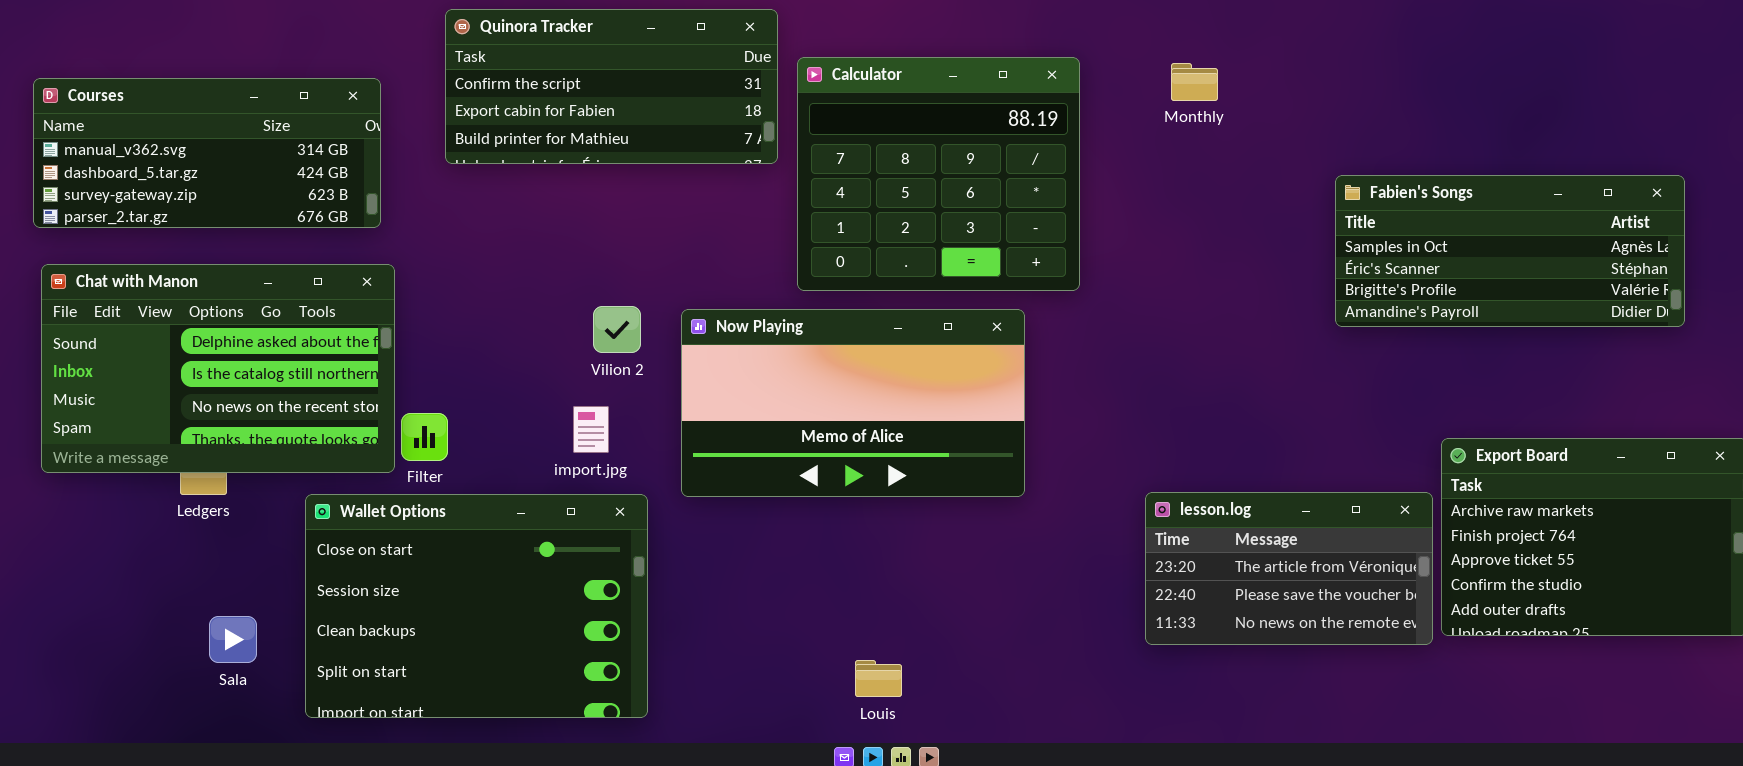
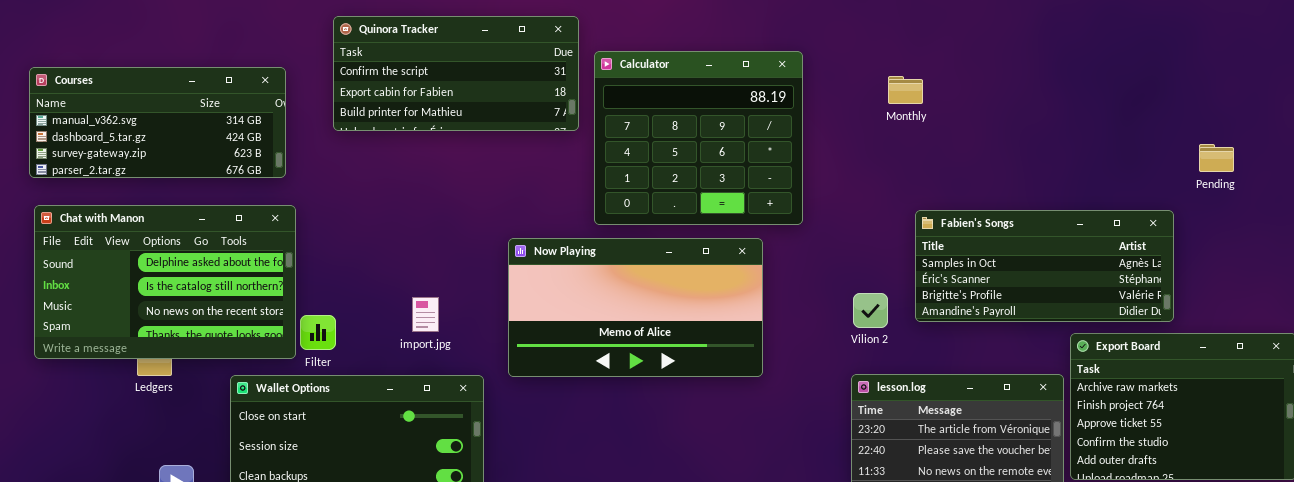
Monthly: [1171,63,1218,101] -> [888,76,923,104], moved
Fabien's Songs: [1335,175,1685,327] -> [915,210,1174,322], moved
Vilion 2: [593,306,641,353] -> [853,293,888,328], moved
import.jpg: [573,406,609,453] -> [412,297,439,332], moved

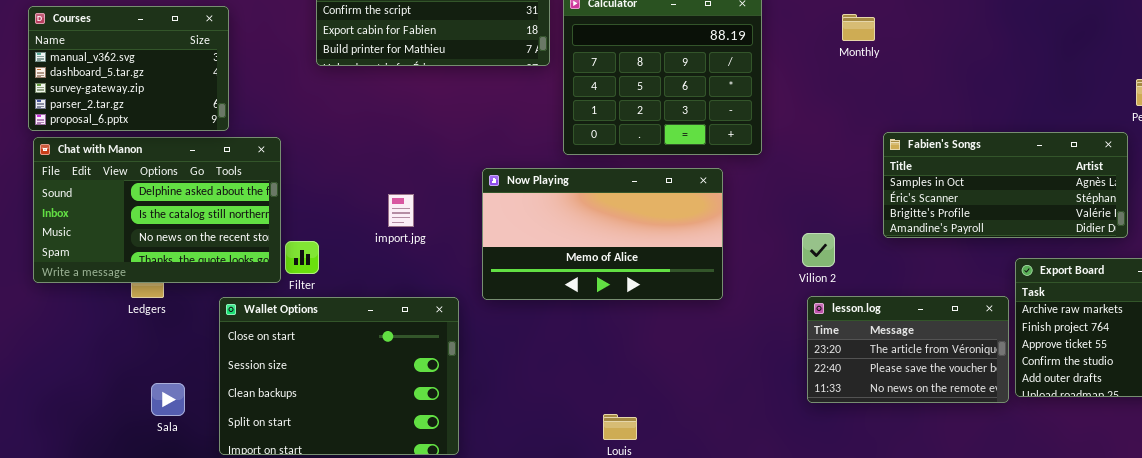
Courses: [29,67,286,178] -> [28,6,229,131], resized
Fabien's Songs: [915,210,1174,322] -> [883,132,1128,238], moved
Vilion 2: [853,293,888,328] -> [802,233,835,267], moved
import.jpg: [412,297,439,332] -> [388,194,414,227], moved

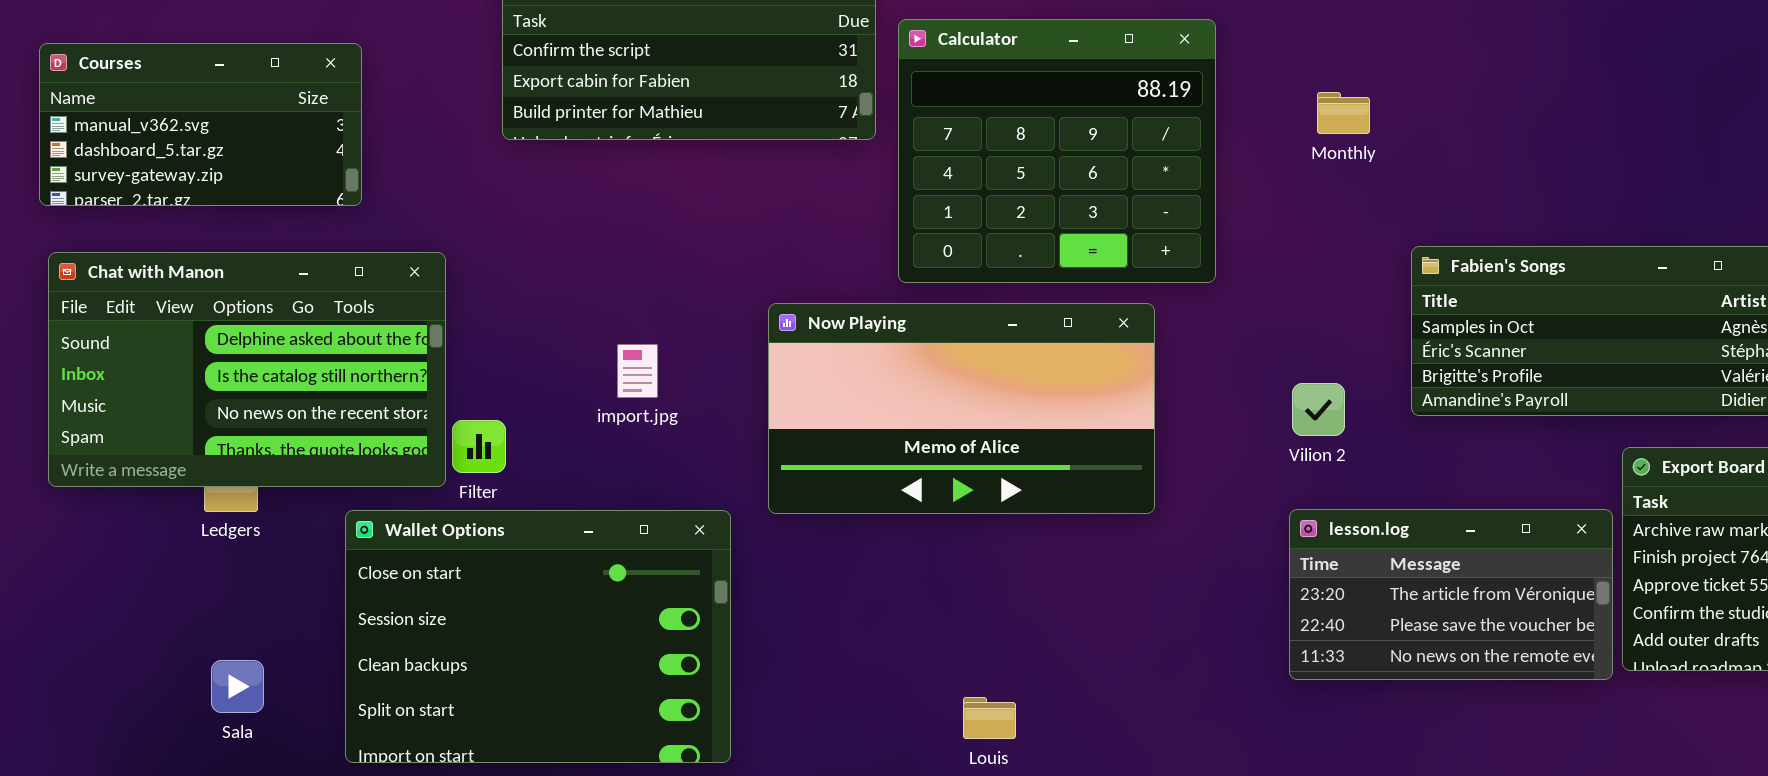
Courses: [28,6,229,131] -> [39,43,362,206], resized
Monthly: [842,14,875,41] -> [1317,92,1370,134], moved
Vilion 2: [802,233,835,267] -> [1292,383,1345,436], moved
Sala: [151,383,185,416] -> [211,660,264,713], moved

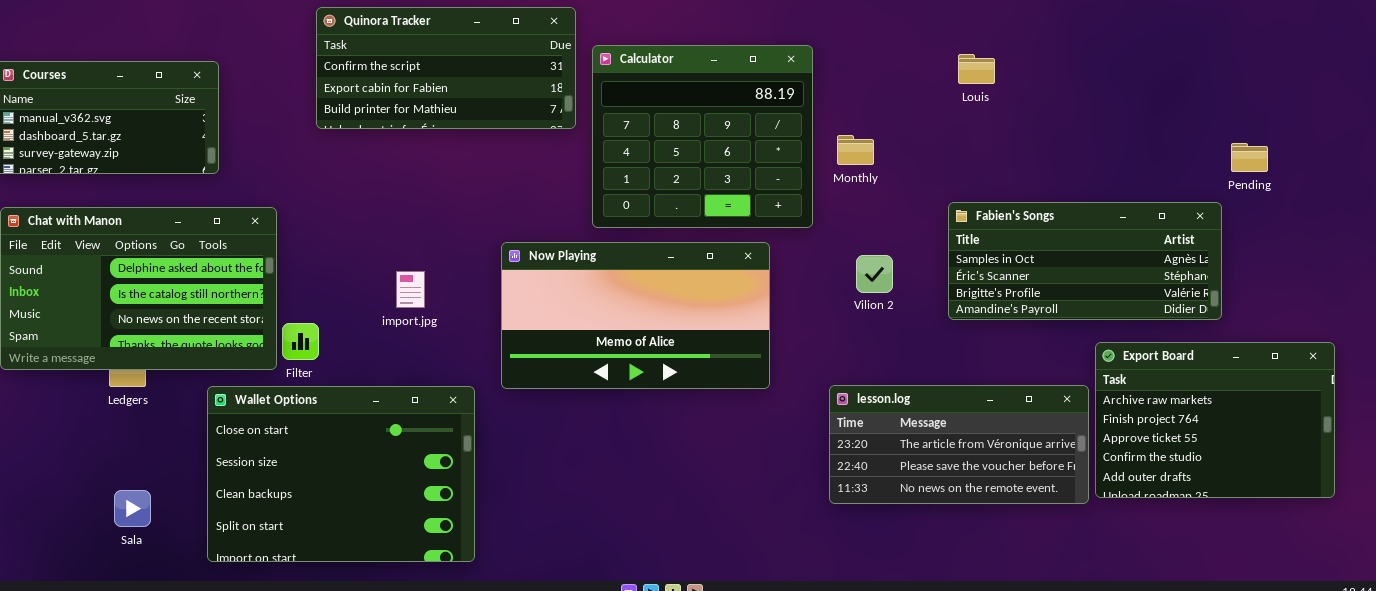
Monthly: [1317,92,1370,134] -> [837,135,874,165], moved
Vilion 2: [1292,383,1345,436] -> [856,255,893,293], moved
lesson.log: [1289,509,1613,680] -> [829,385,1089,504], resized
Louis: [963,697,1016,739] -> [958,54,995,84], moved

